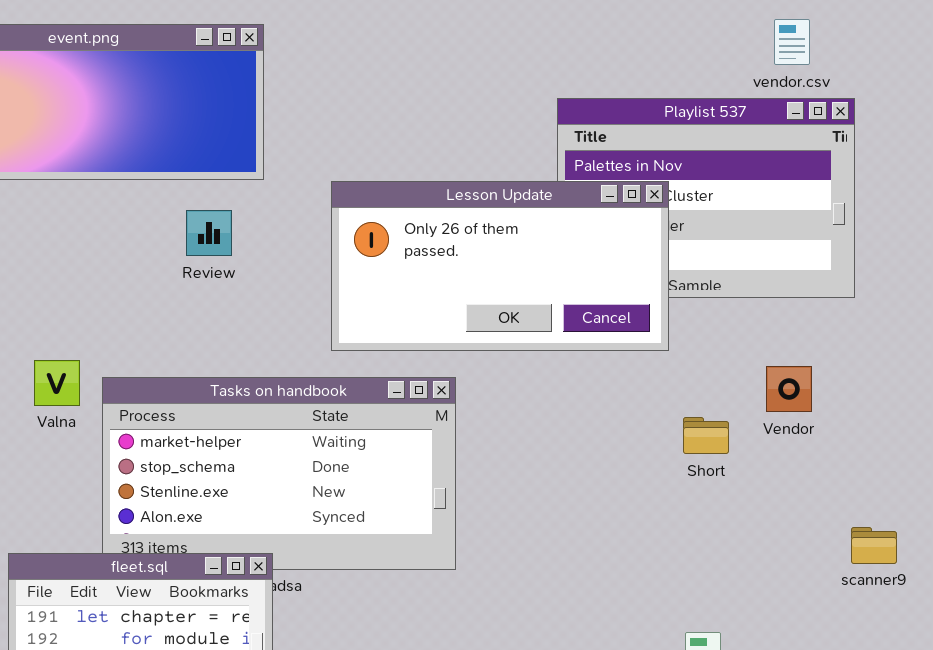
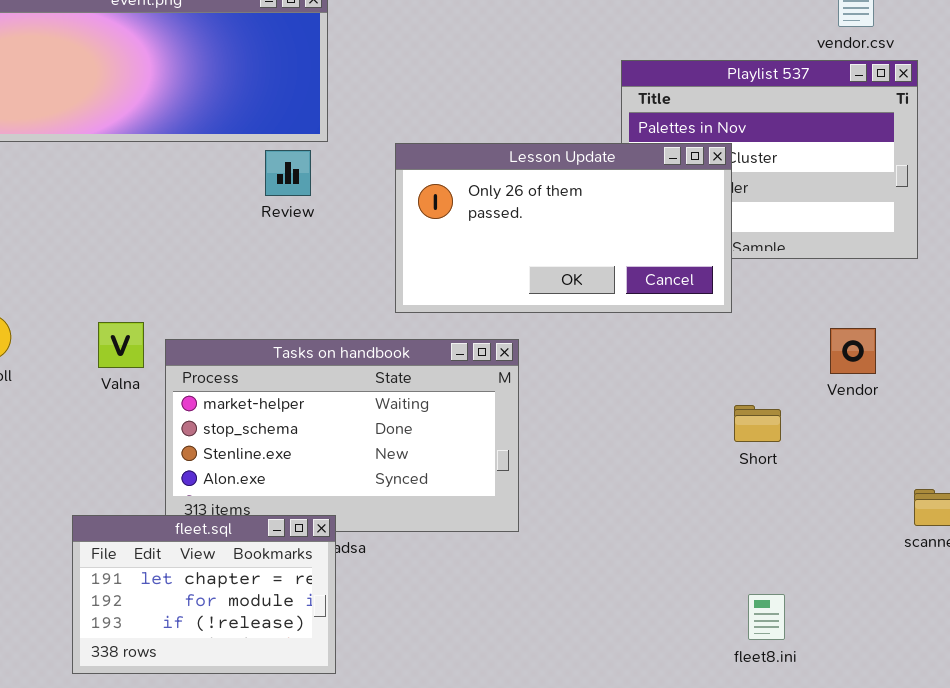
Review: [186,210,232,256] -> [265,150,311,196], moved
Short: [683,417,729,454] -> [734,405,781,442], moved

